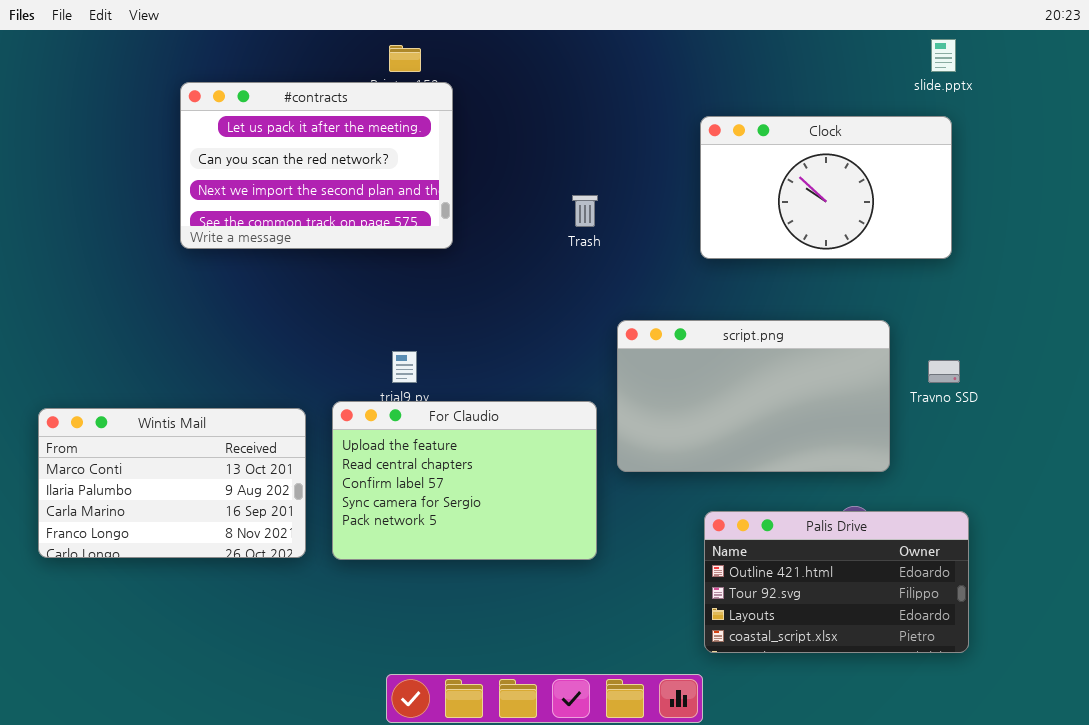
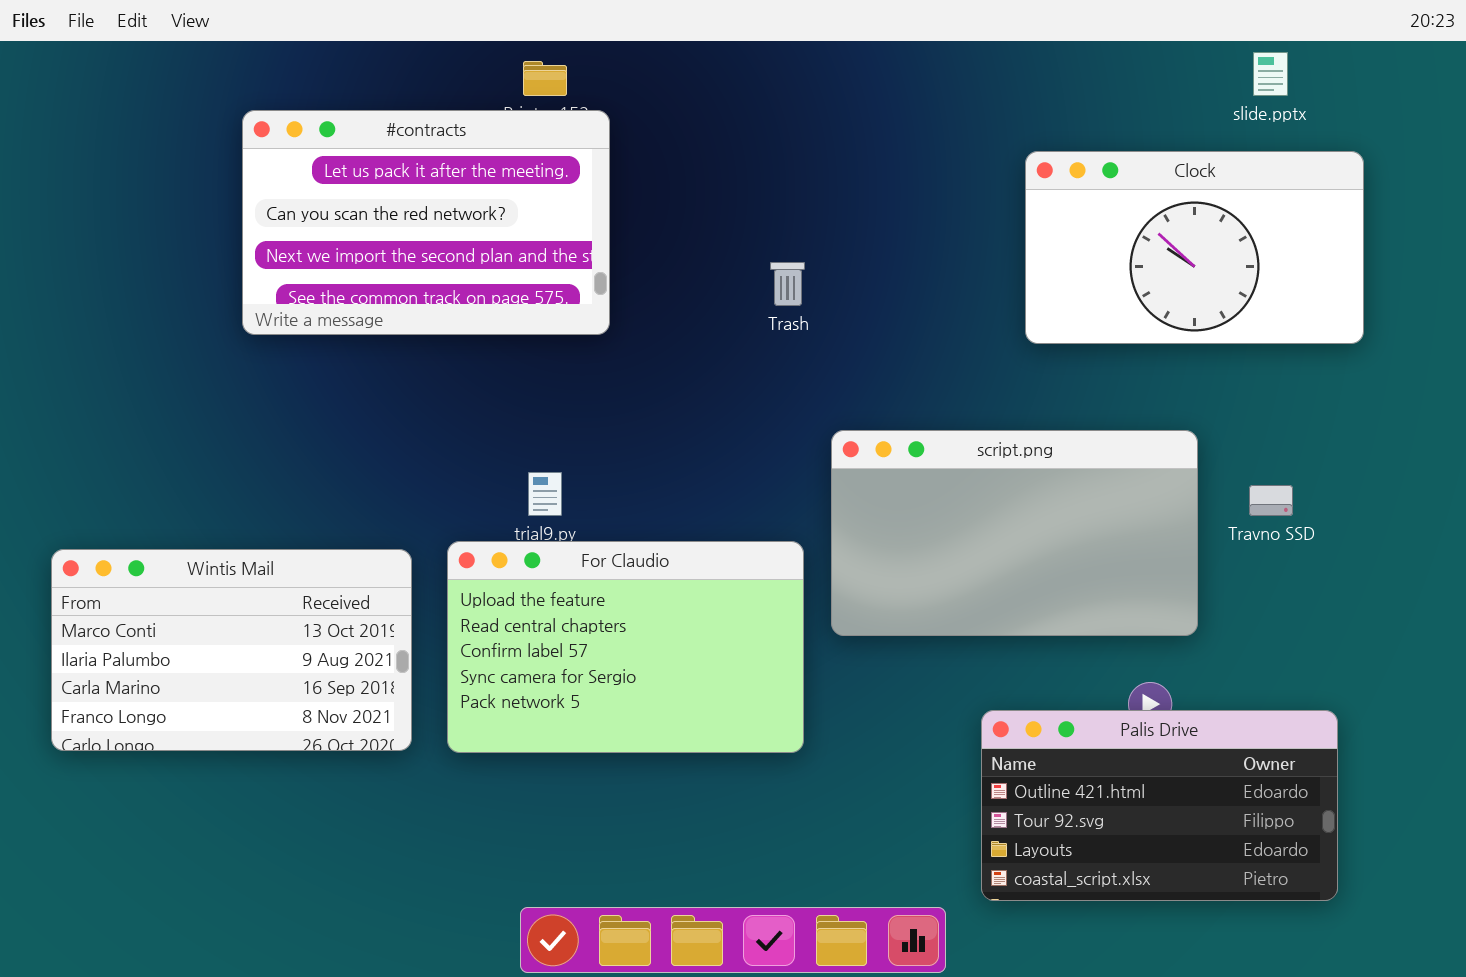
Clock: [700,116,952,259] -> [1025,151,1364,344], moved
Palis Drive: [704,511,969,653] -> [981,710,1338,901], moved

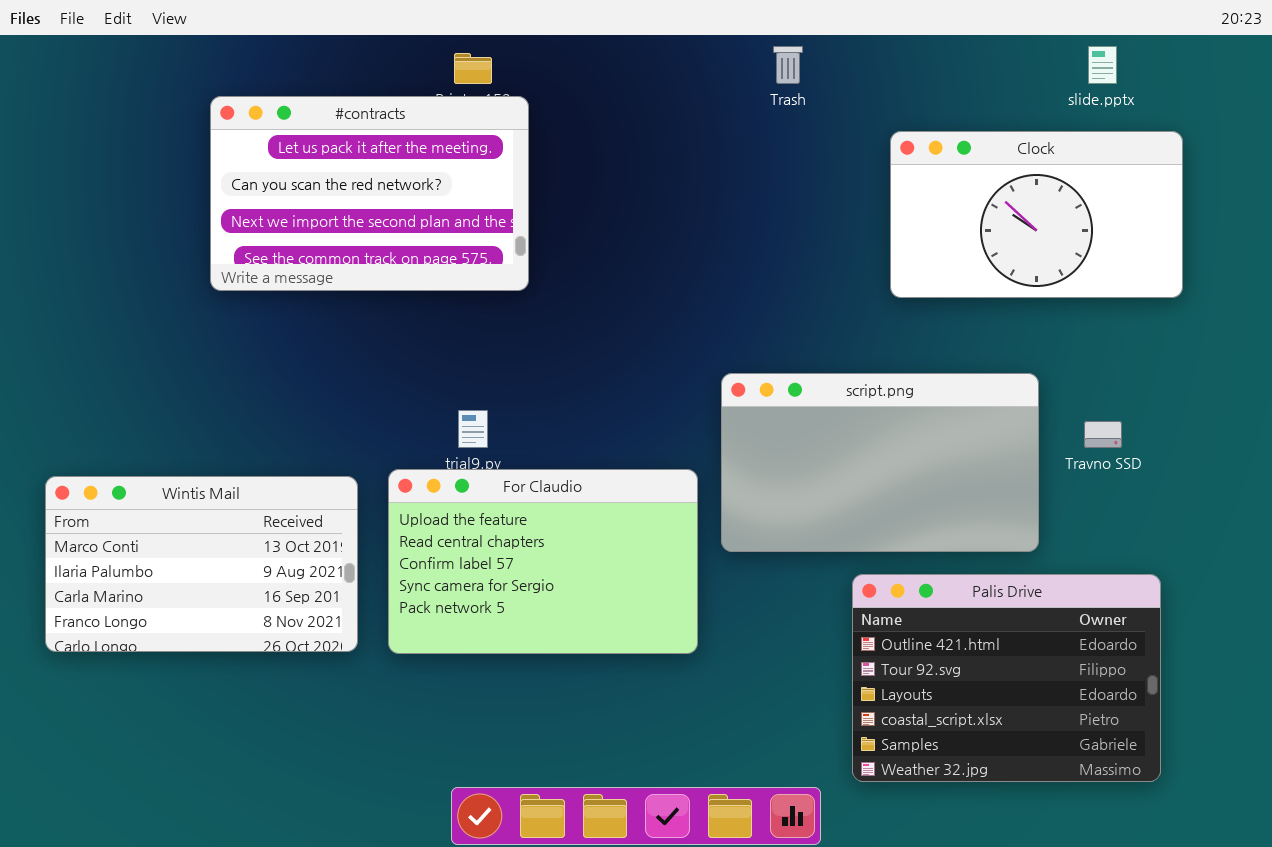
Trash: [770,262,805,306] -> [773,46,803,84], moved
Palis Drive: [981,710,1338,901] -> [852,574,1161,782], resized

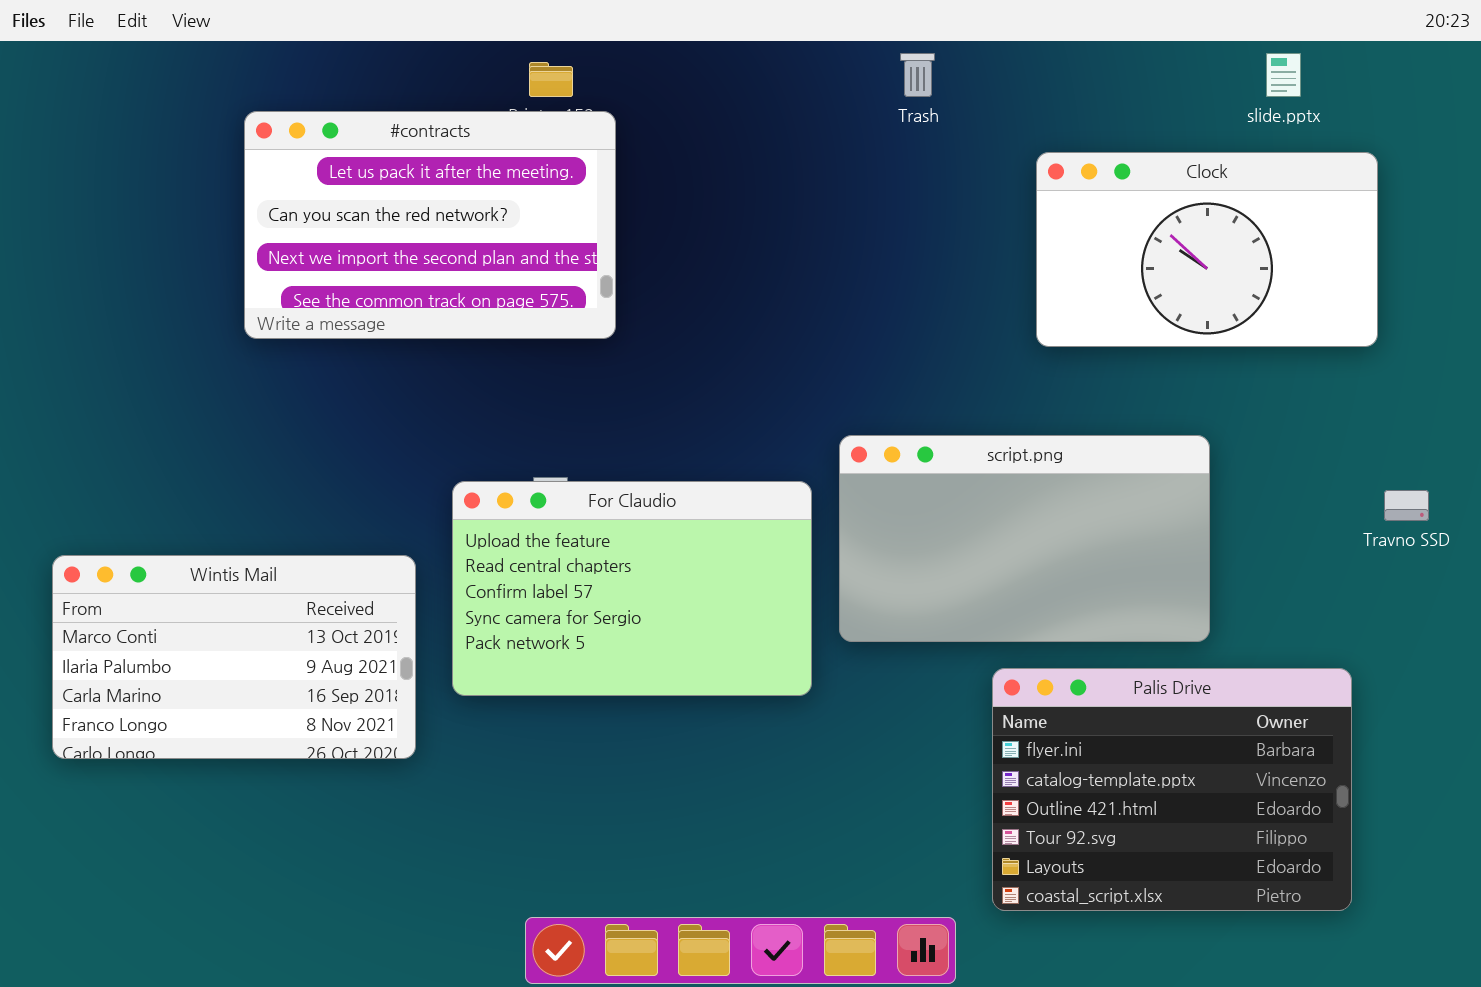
Travno SSD: [1084,421,1122,448] -> [1384,490,1429,521], moved
For Claudio: [388,469,698,654] -> [452,481,812,696], moved
Palis Drive: [852,574,1161,782] -> [992,668,1352,911], scrolled up 2 rows

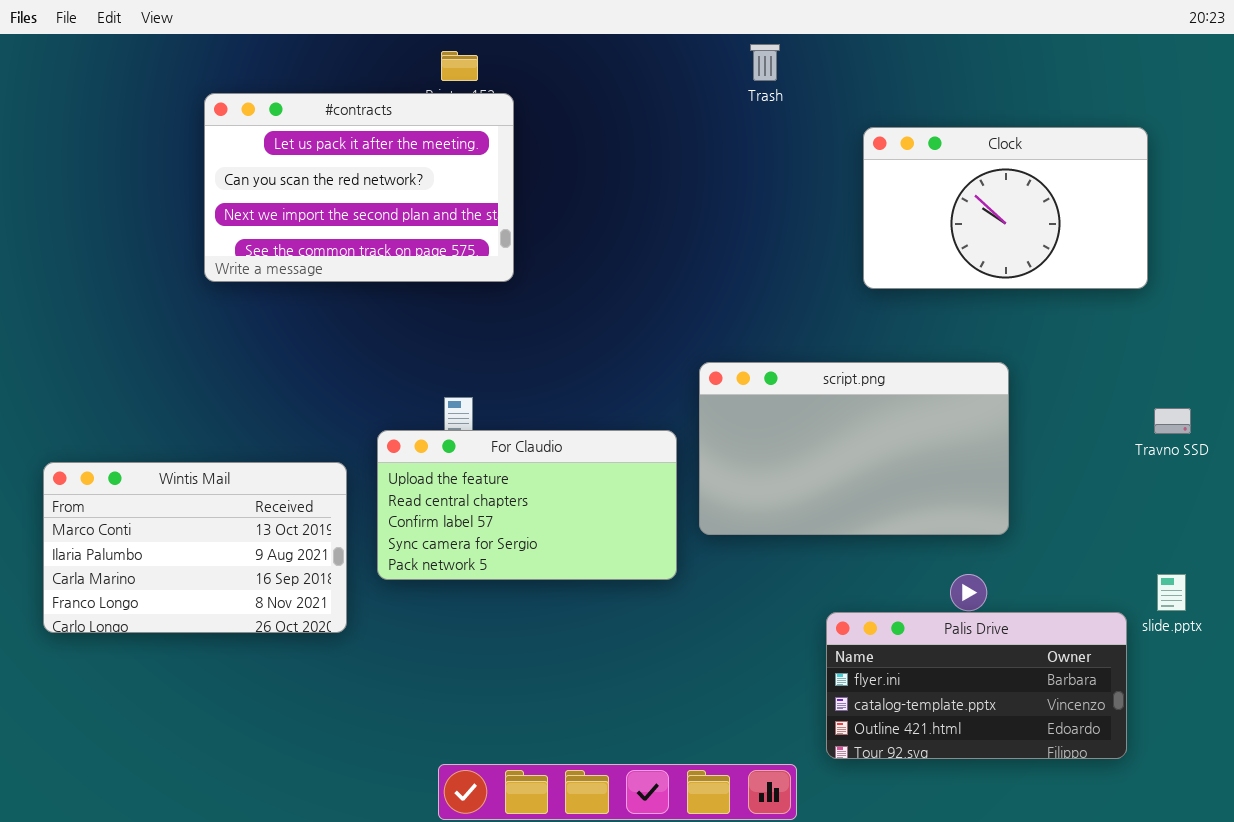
slide.pptx: [1266,53,1301,97] -> [1157,574,1186,611], moved
For Claudio: [452,481,812,696] -> [377,430,677,580], resized
Palis Drive: [992,668,1352,911] -> [826,612,1127,759], resized

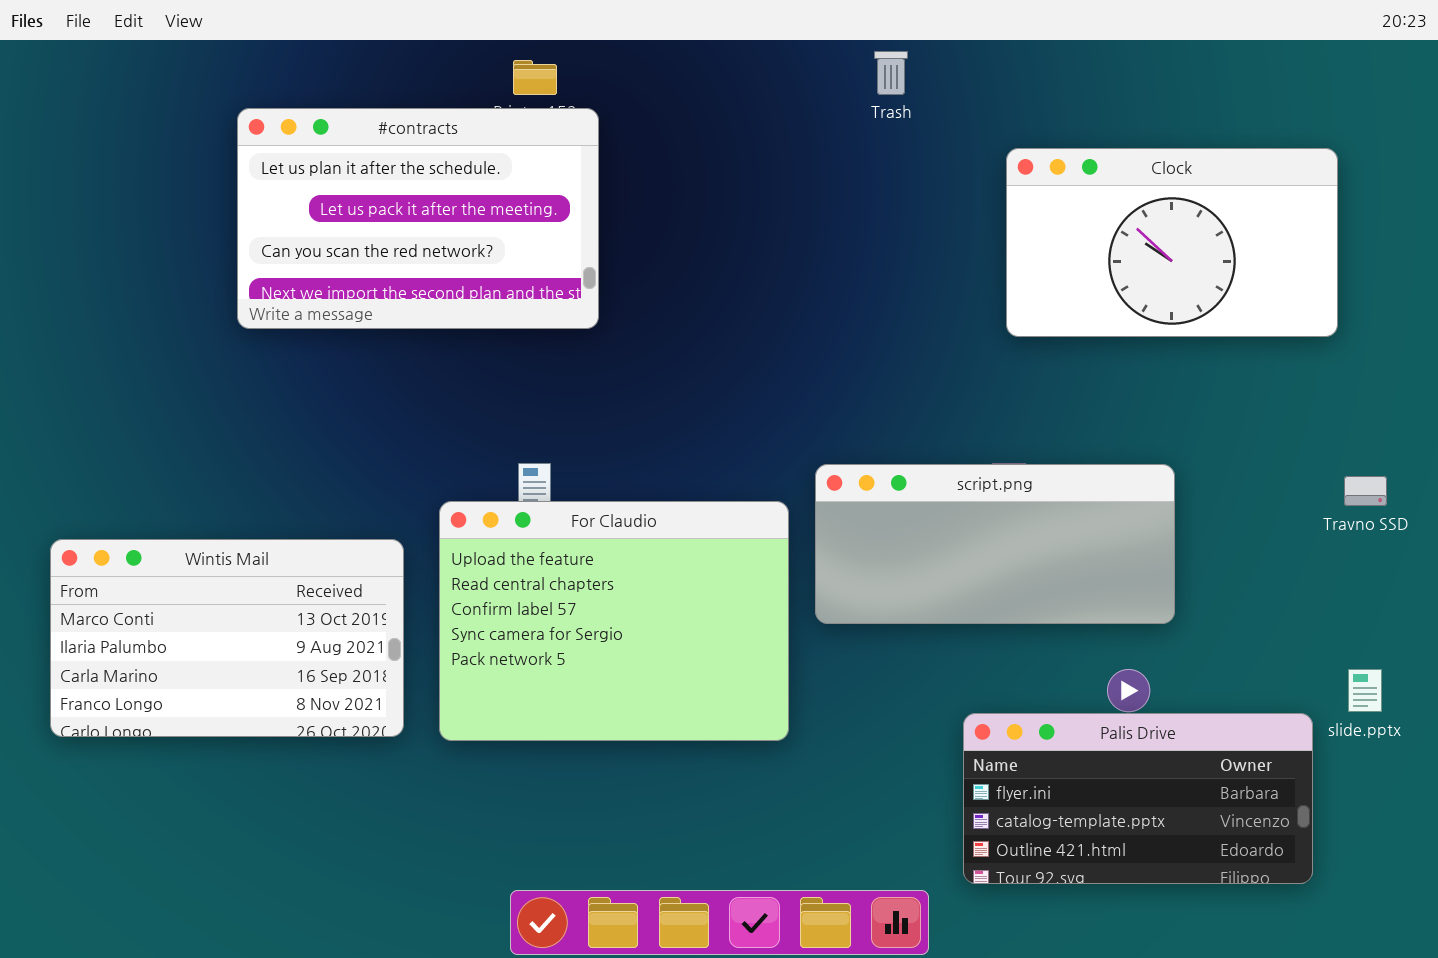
#contracts: [204,93,514,282] -> [237,108,599,329], scrolled up 1 row
script.png: [699,362,1009,535] -> [815,464,1175,624], resized
For Claudio: [377,430,677,580] -> [439,501,789,741], resized

